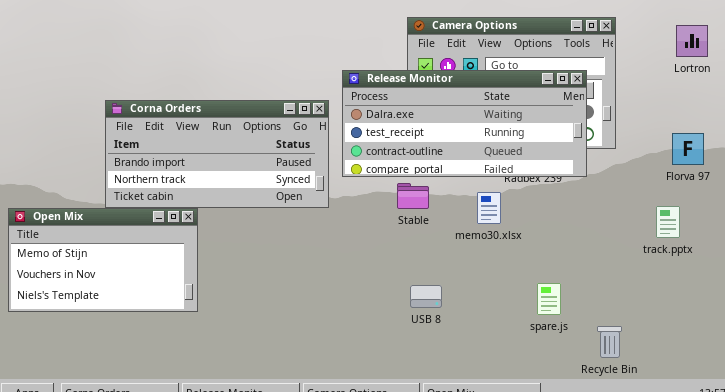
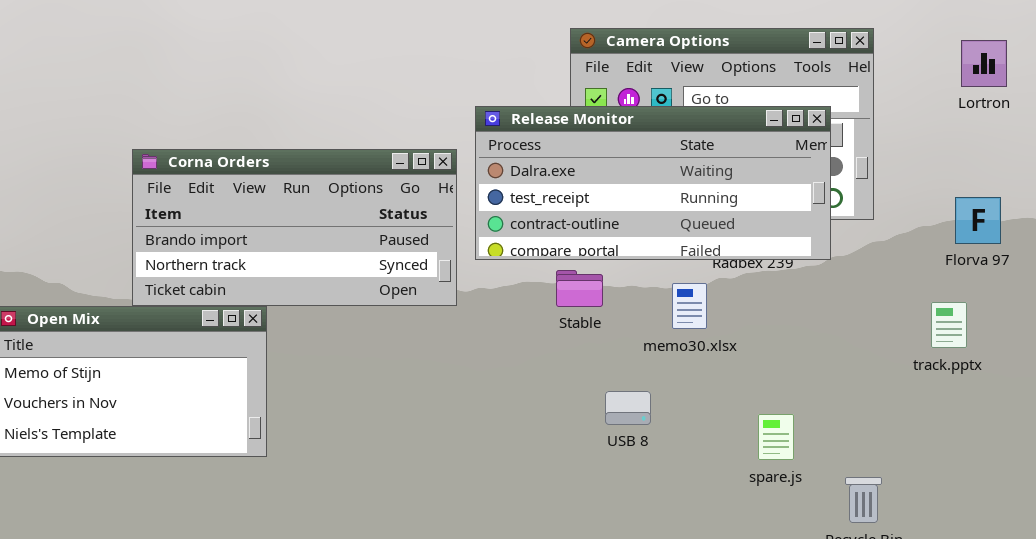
USB 8: [410,285,442,308] -> [605,391,651,425], moved

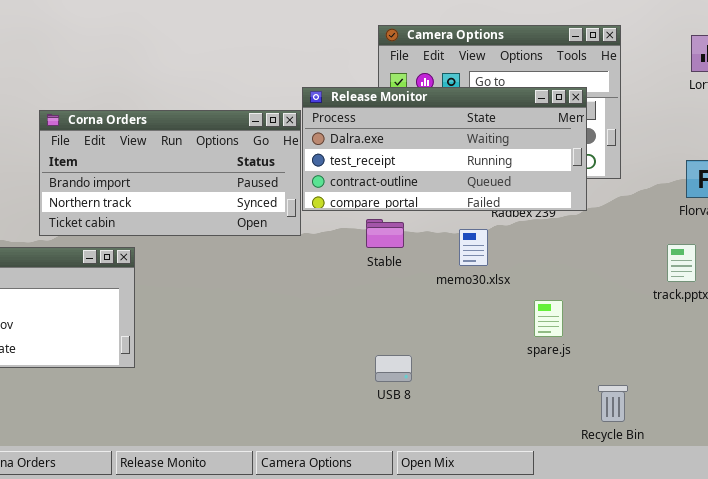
Corna Orders: [132,149,457,306] -> [39,110,301,236], moved
USB 8: [605,391,651,425] -> [375,355,412,382], moved
spare.js: [758,414,794,460] -> [534,300,563,337], moved

